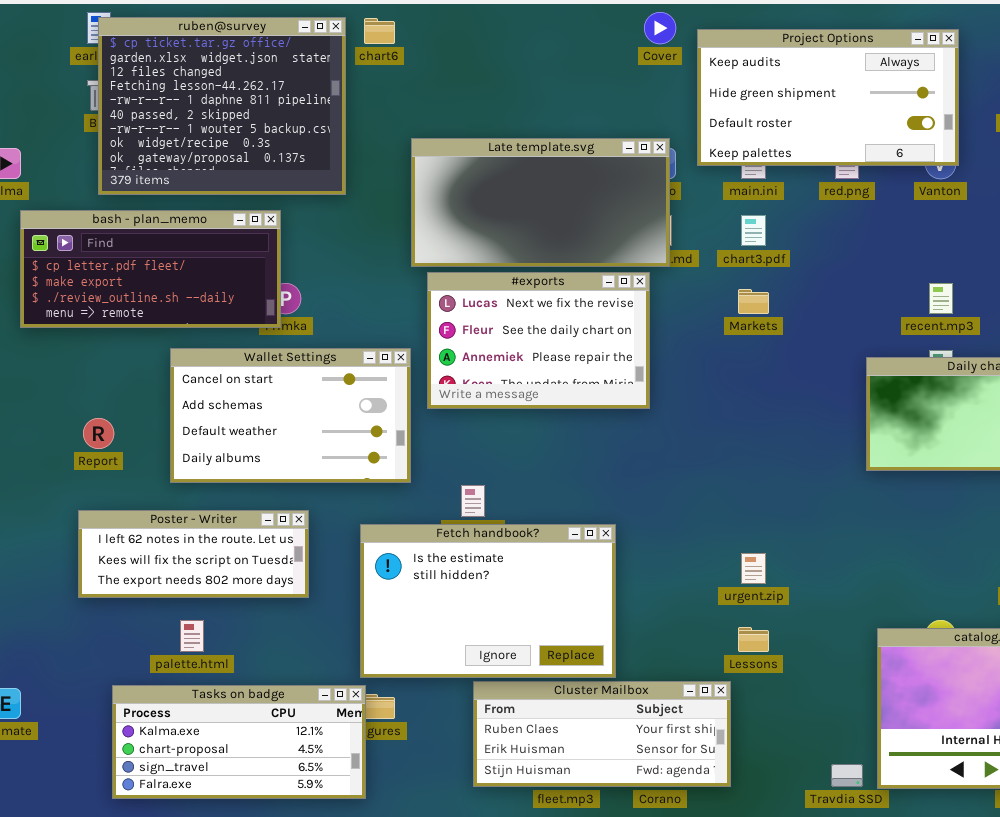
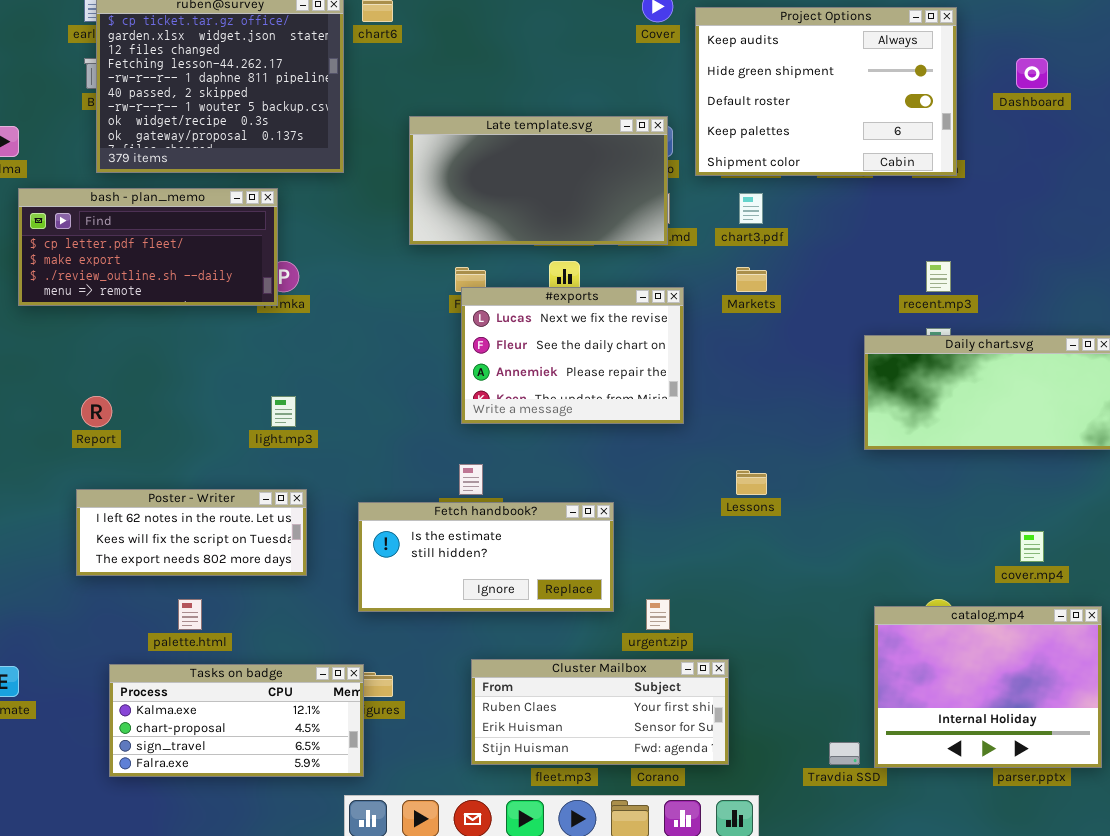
Project Options: [697,29,959,166] -> [695,7,957,176], resized
#exports: [427,272,650,409] -> [461,287,684,424], moved
Wallet Settings: [170,348,411,483] -> none, closed
Fetch handbook?: [360,524,616,678] -> [358,502,614,612], resized
urgent.zip: [741,553,766,584] -> [646,599,670,630], moved
Lessons: [738,627,769,652] -> [736,470,767,495], moved

